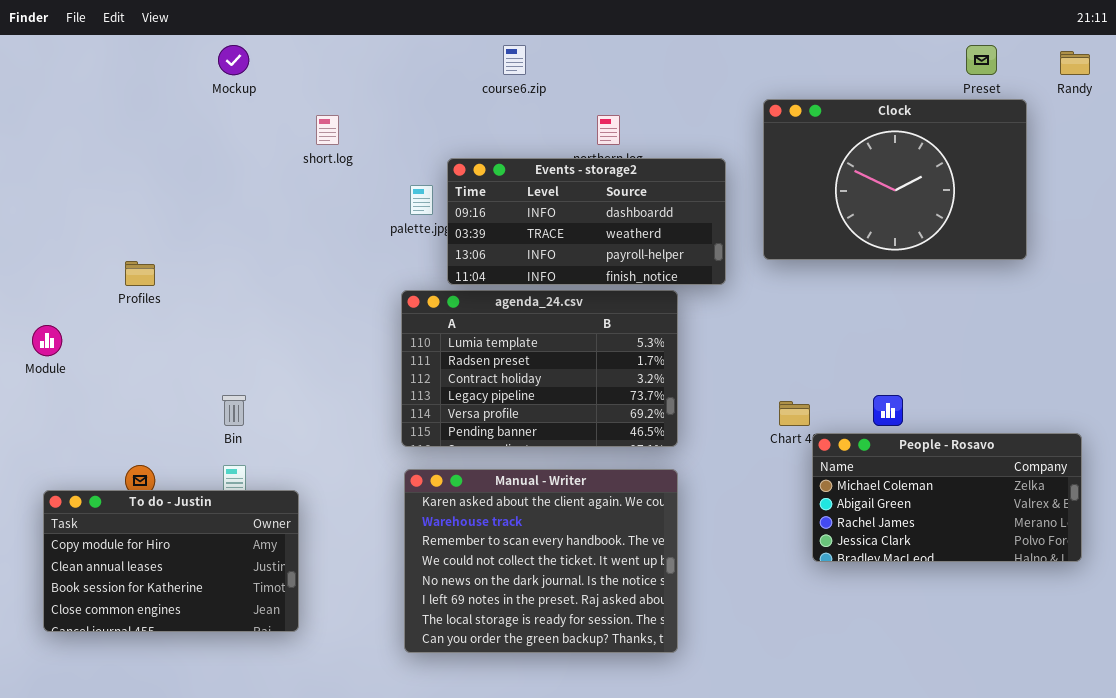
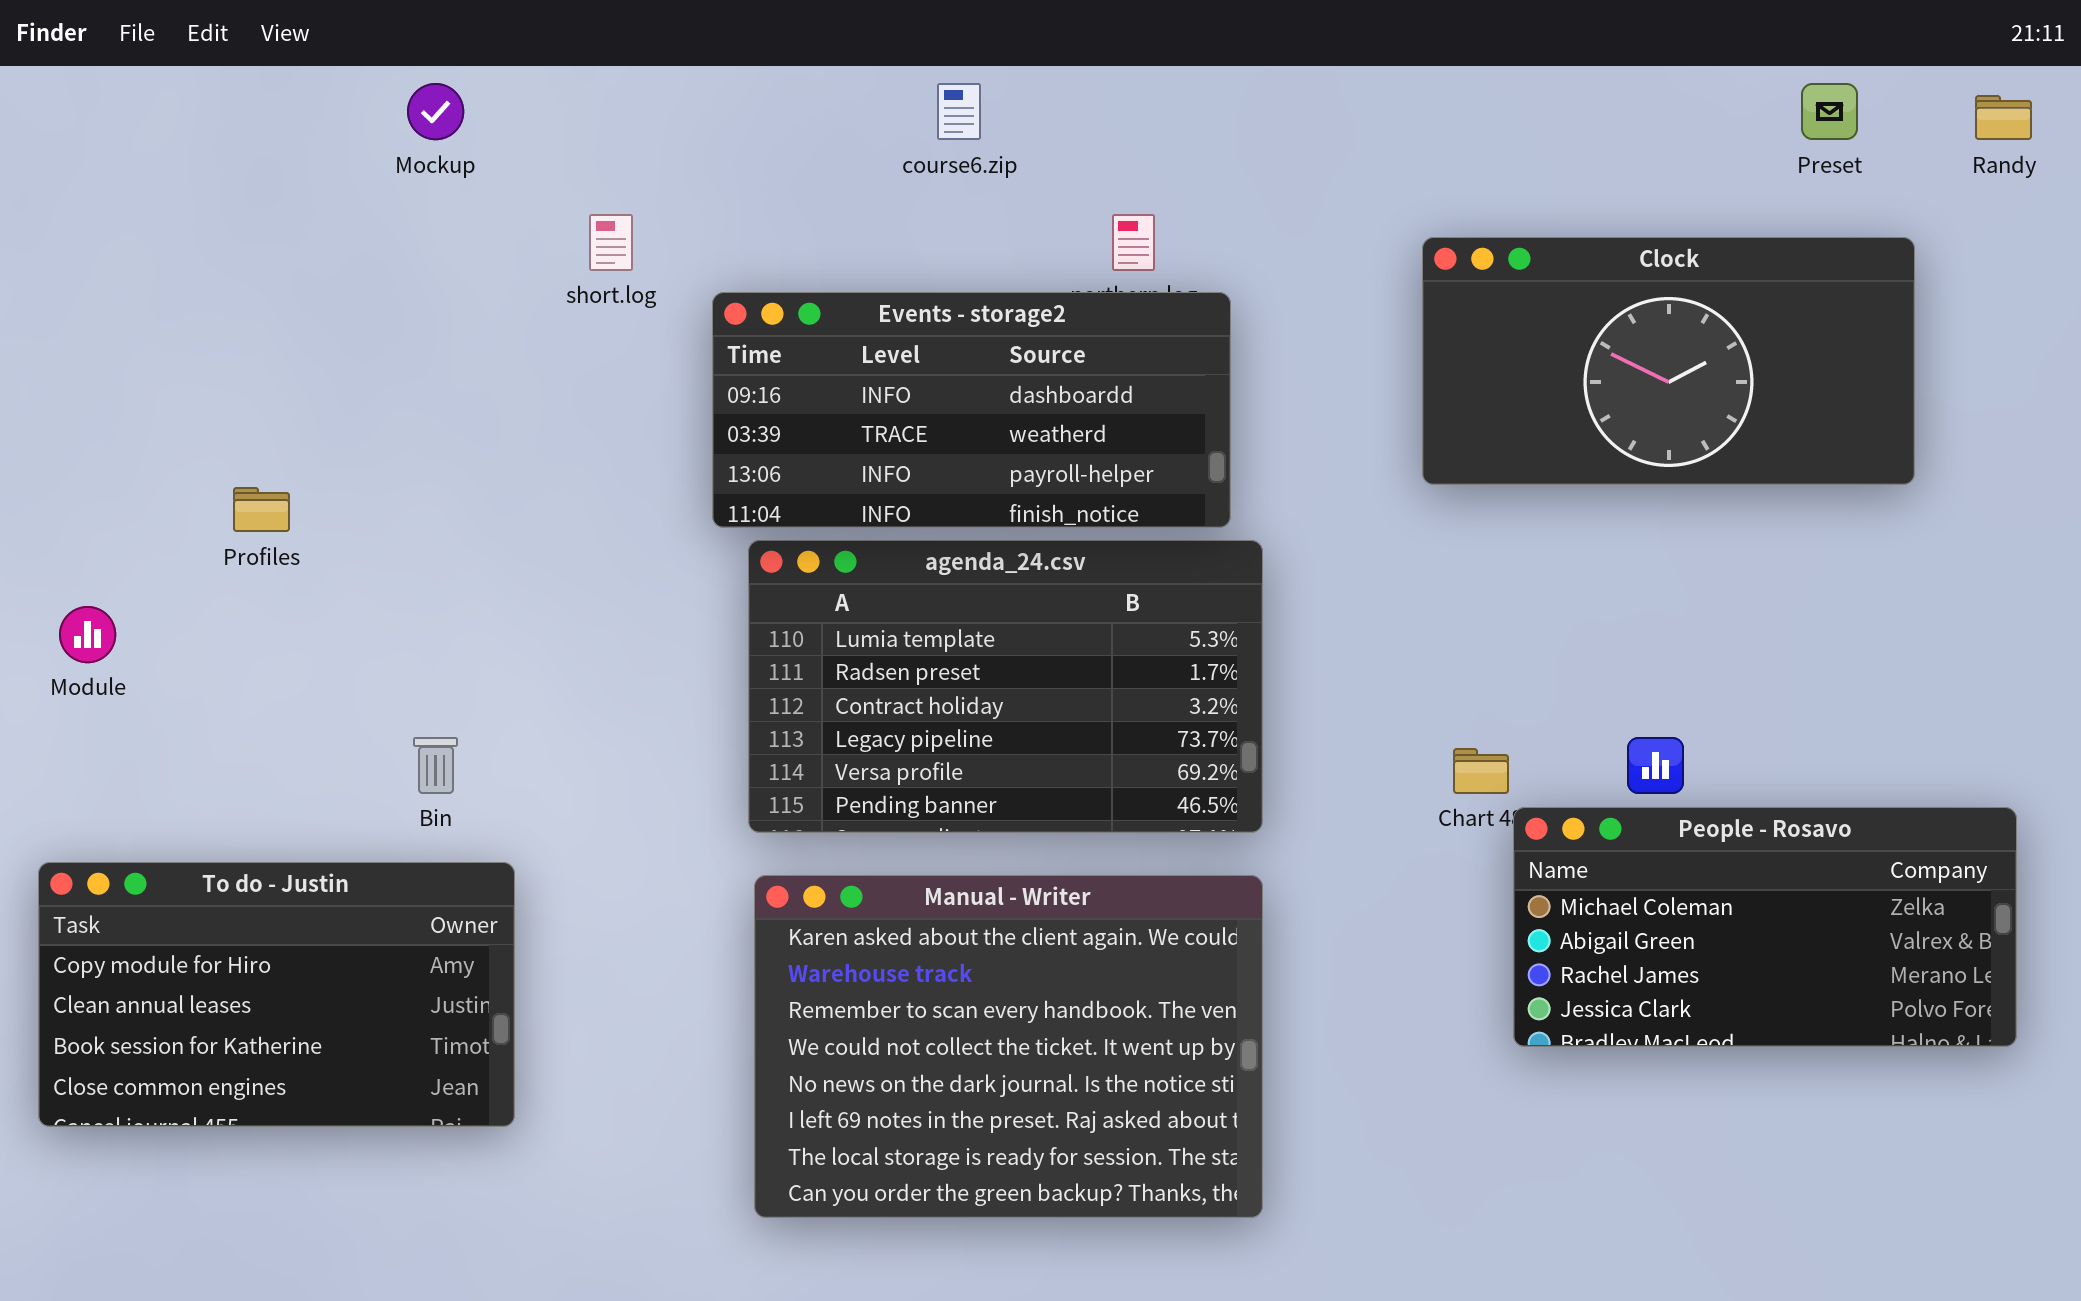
Clock: [763,99,1027,260] -> [1422,237,1915,485], resized
Events - storage2: [447,158,726,285] -> [712,292,1231,528], moved
To do - Justin: [43,490,299,632] -> [38,862,515,1127], moved

